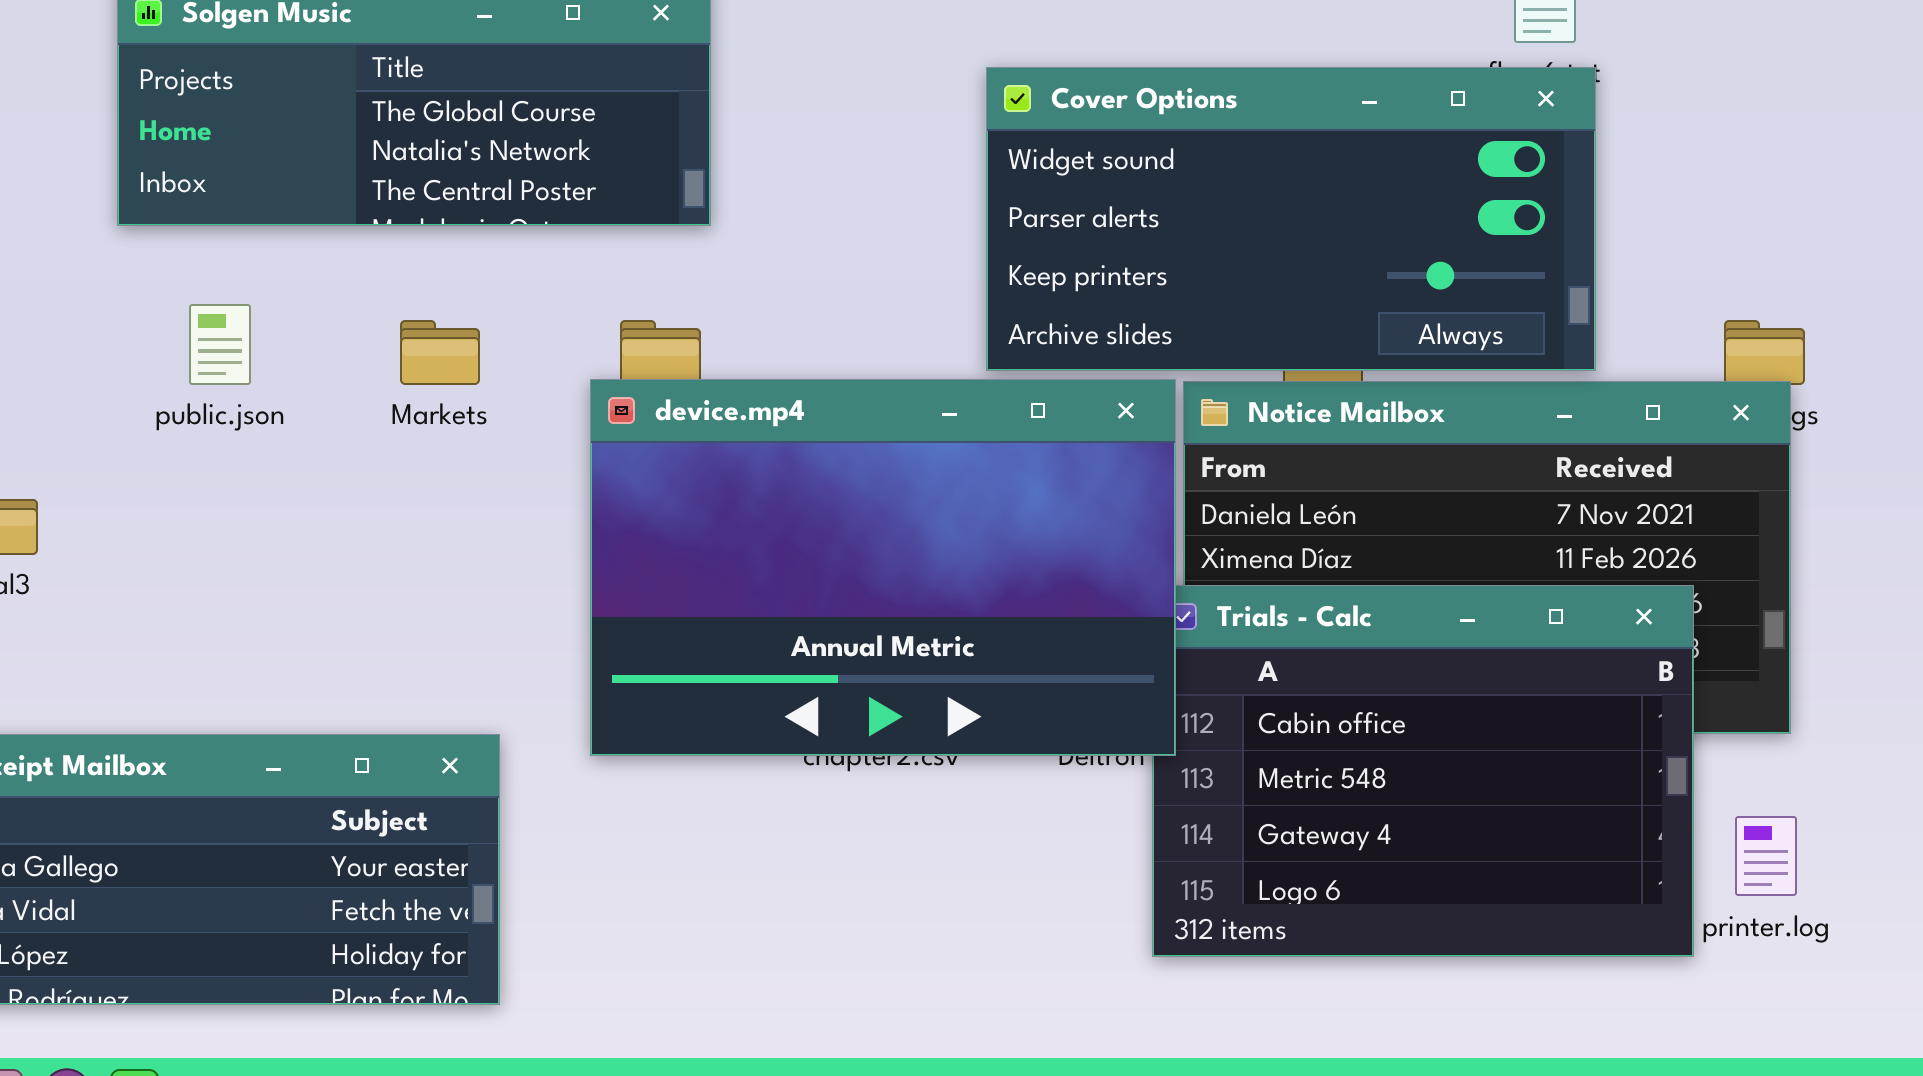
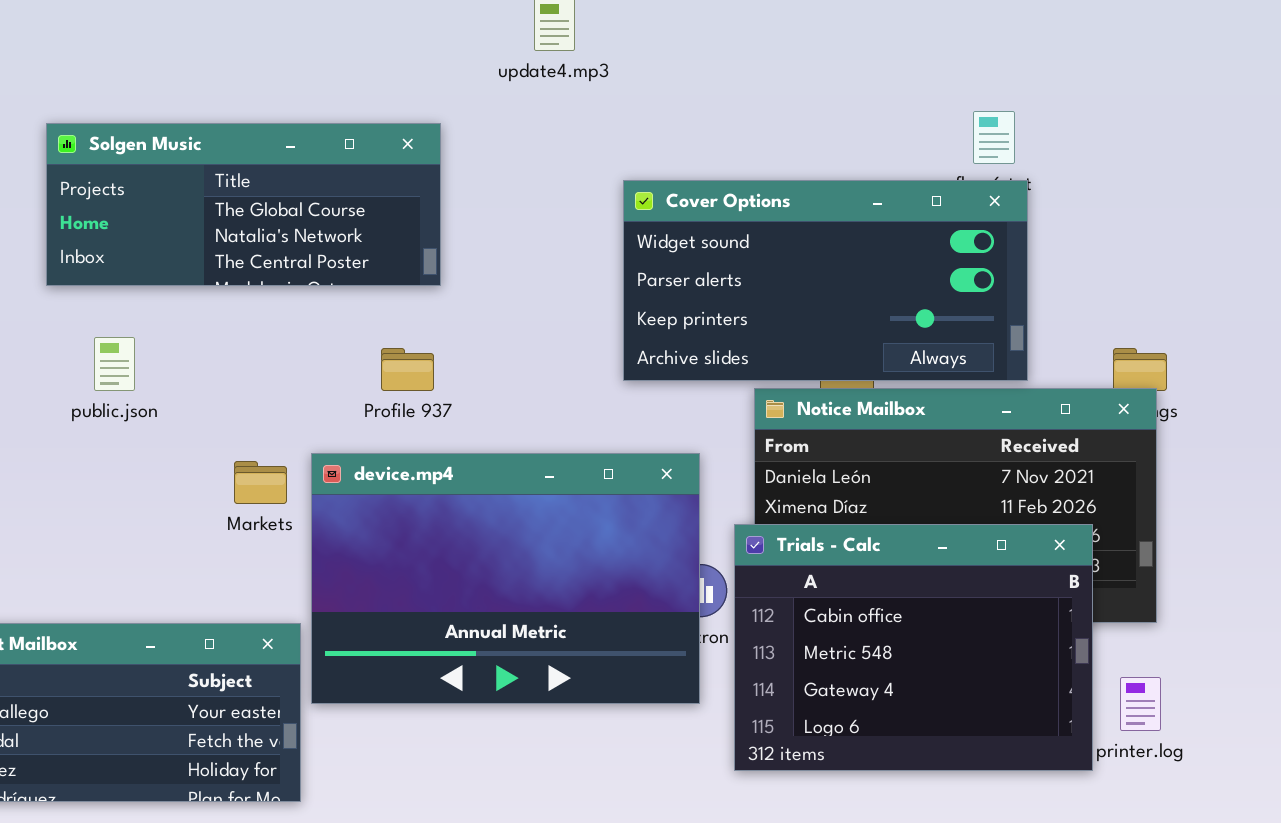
Markets: [400,320,480,385] -> [234,461,287,504], moved
device.mp4: [590,379,1176,756] -> [311,453,700,704], moved

